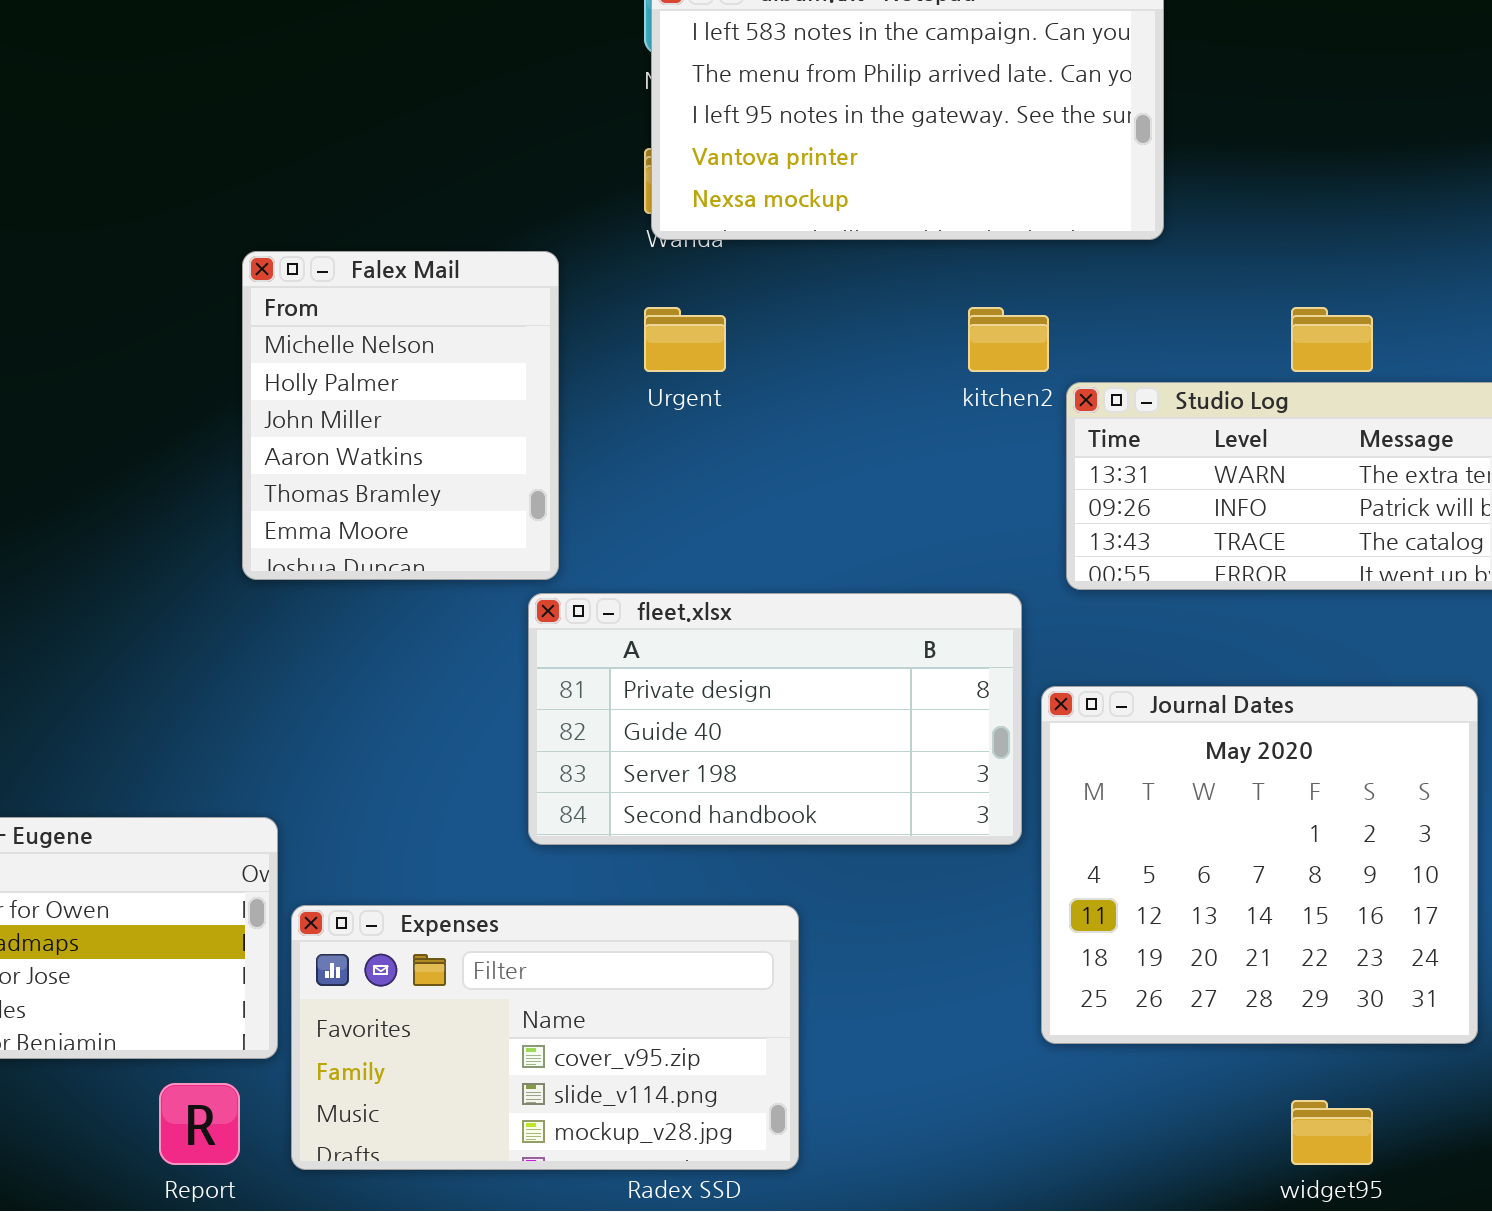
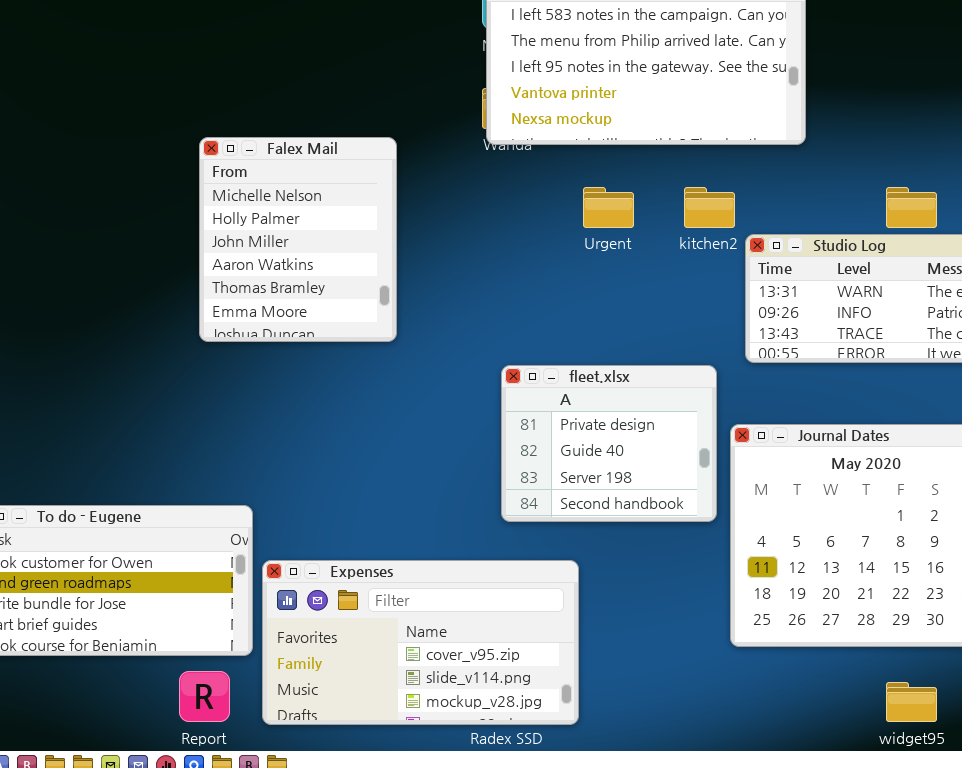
Falex Mail: [242,251,559,580] -> [199,137,397,342], moved
Urgent: [644,307,726,372] -> [583,187,634,228], moved
fleet.xlsx: [528,593,1022,845] -> [501,365,717,522], resized

